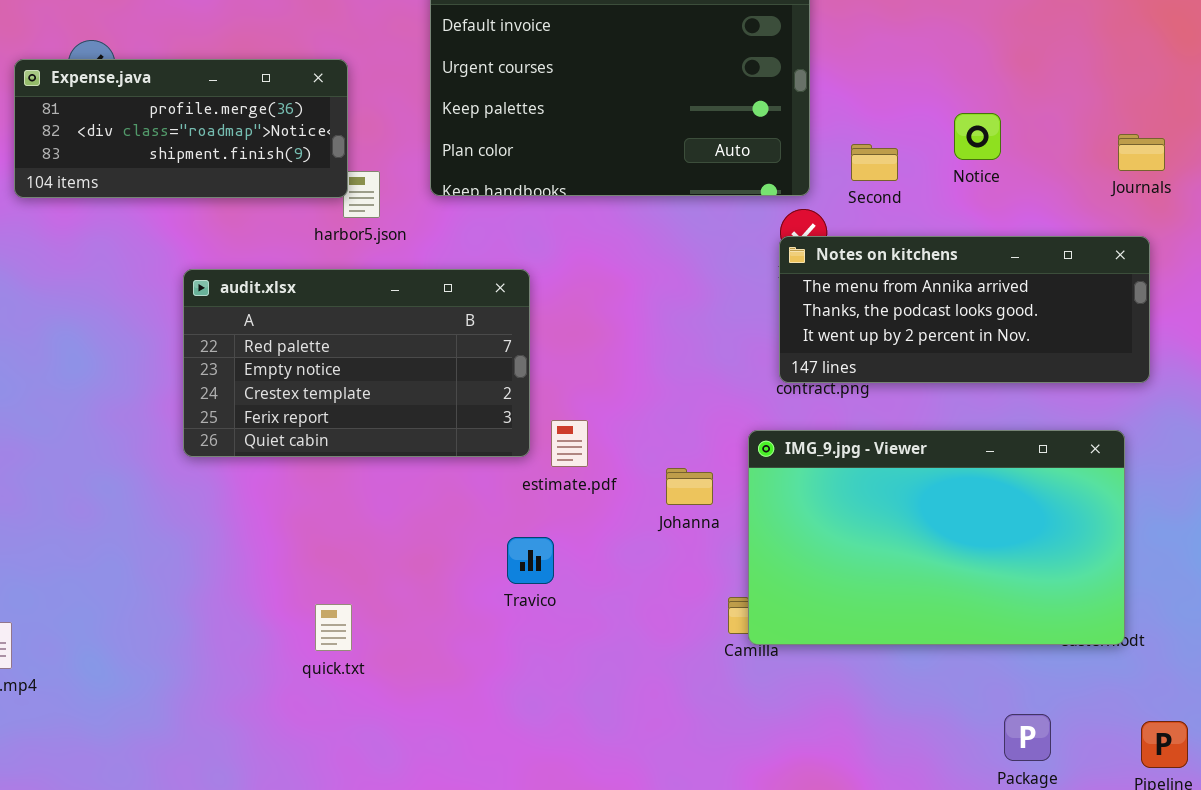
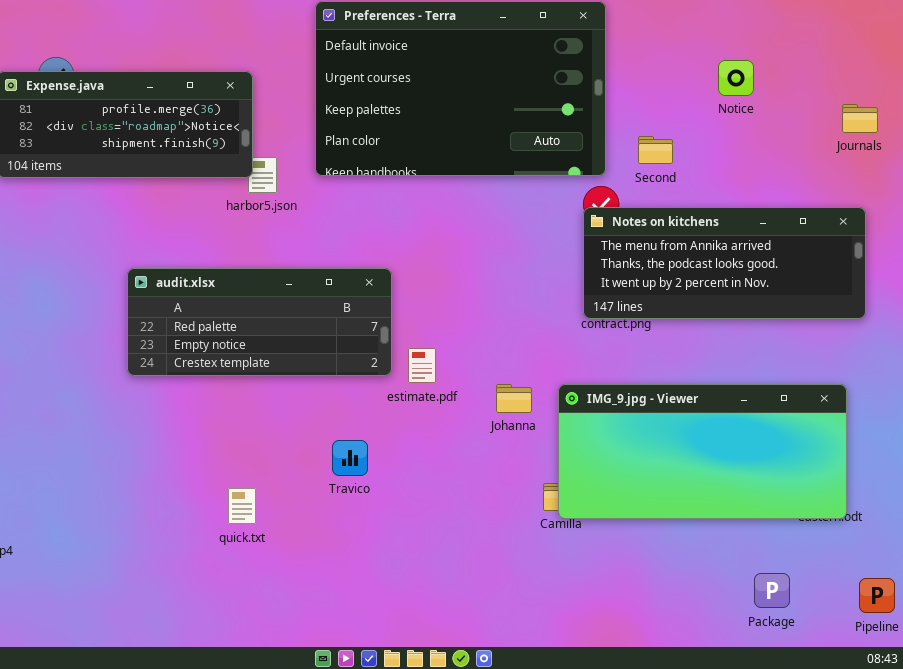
Notice: [954,113,1001,160] -> [718,60,754,96], moved
Journals: [1118,134,1165,171] -> [842,104,878,133], moved
audit.xlsx: [183,269,530,457] -> [127,268,392,376], resized
IMG_9.jpg - Viewer: [748,430,1125,645] -> [558,384,847,519], resized
Travico: [507,537,554,584] -> [332,440,368,476], moved

